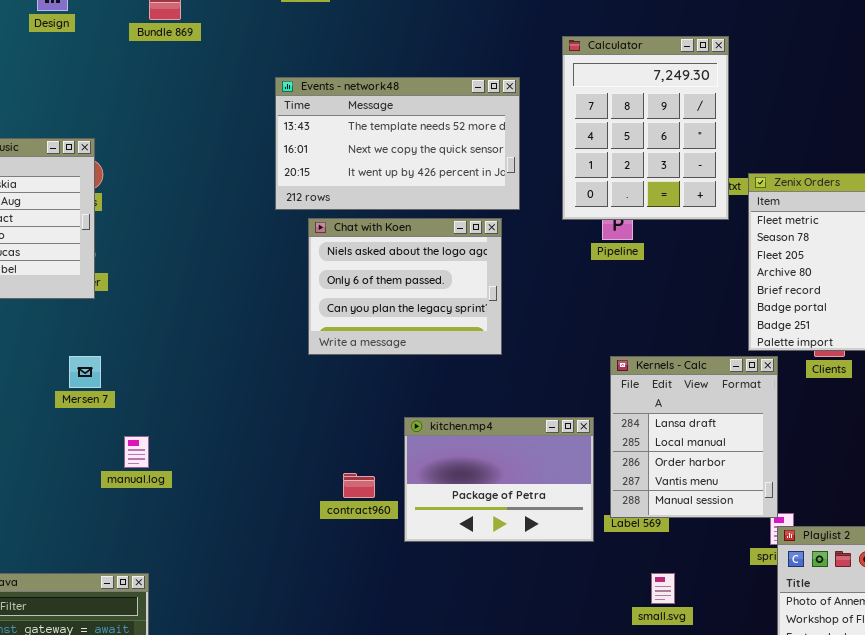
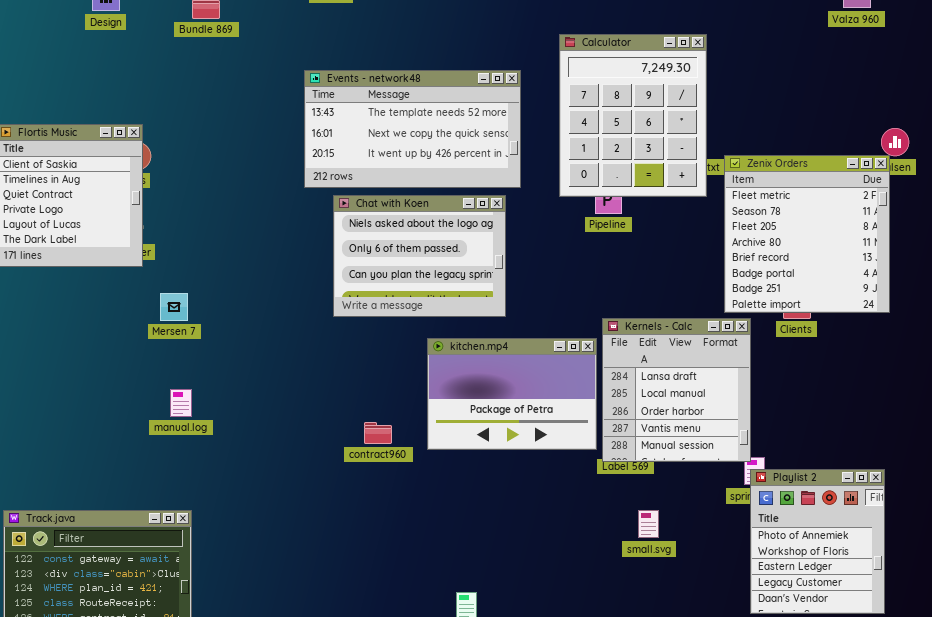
Mersen 7: [69,356,101,388] -> [160,293,188,321], moved
kitchen.mp4: [404,417,594,542] -> [427,338,597,450], moved

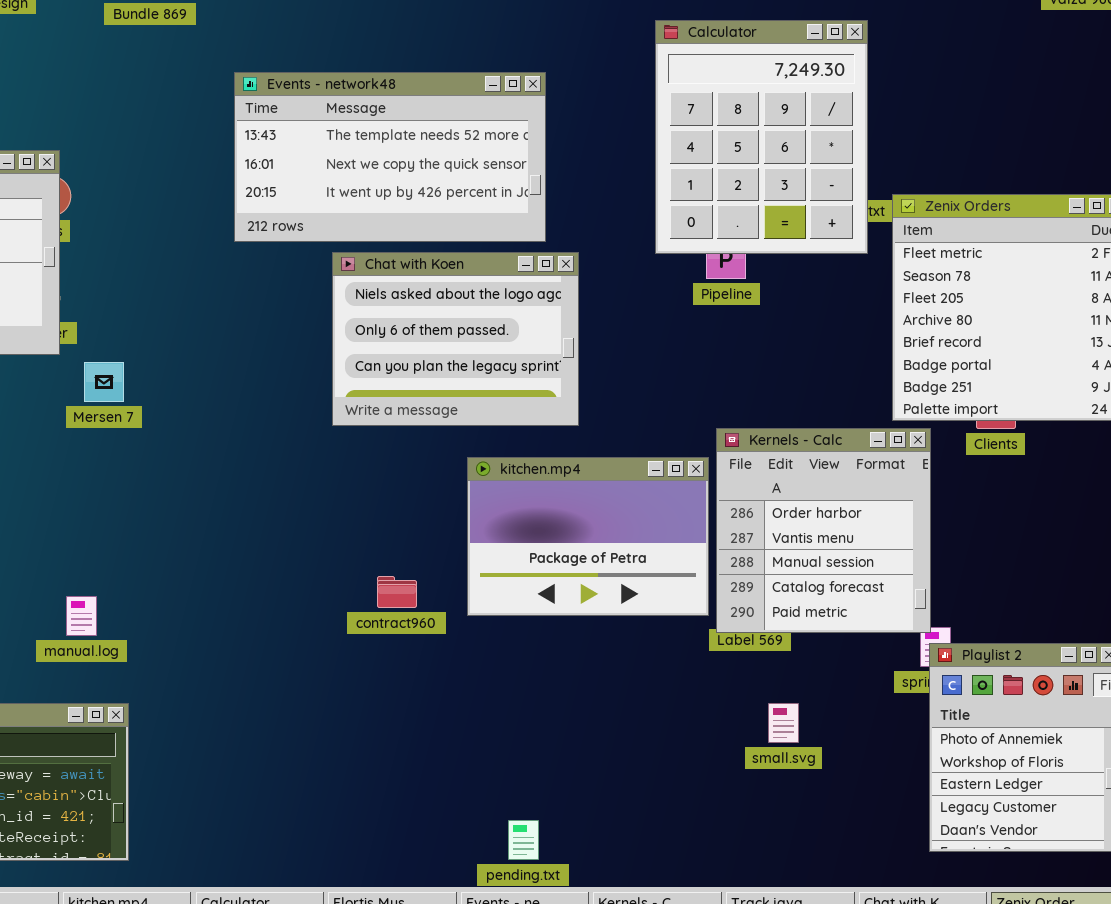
Events - network48: [304,70,521,188] -> [234,72,546,242], moved
Mersen 7: [160,293,188,321] -> [84,362,124,402], moved
Kernels - Calc: [602,318,751,462] -> [716,428,931,633], scrolled down 2 rows
manual.log: [170,389,192,417] -> [66,596,97,636], moved

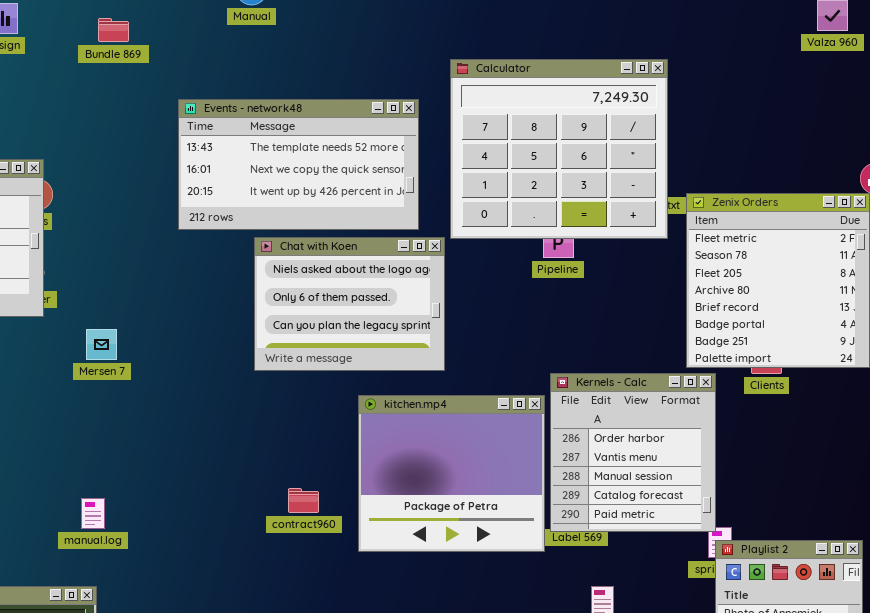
Calculator: [655,20,868,254] -> [450,59,668,239], resized
Mersen 7: [84,362,124,402] -> [86,329,117,360], moved
kitchen.mp4: [467,457,709,616] -> [358,395,545,552], resized
manual.log: [66,596,97,636] -> [81,498,105,529], moved

